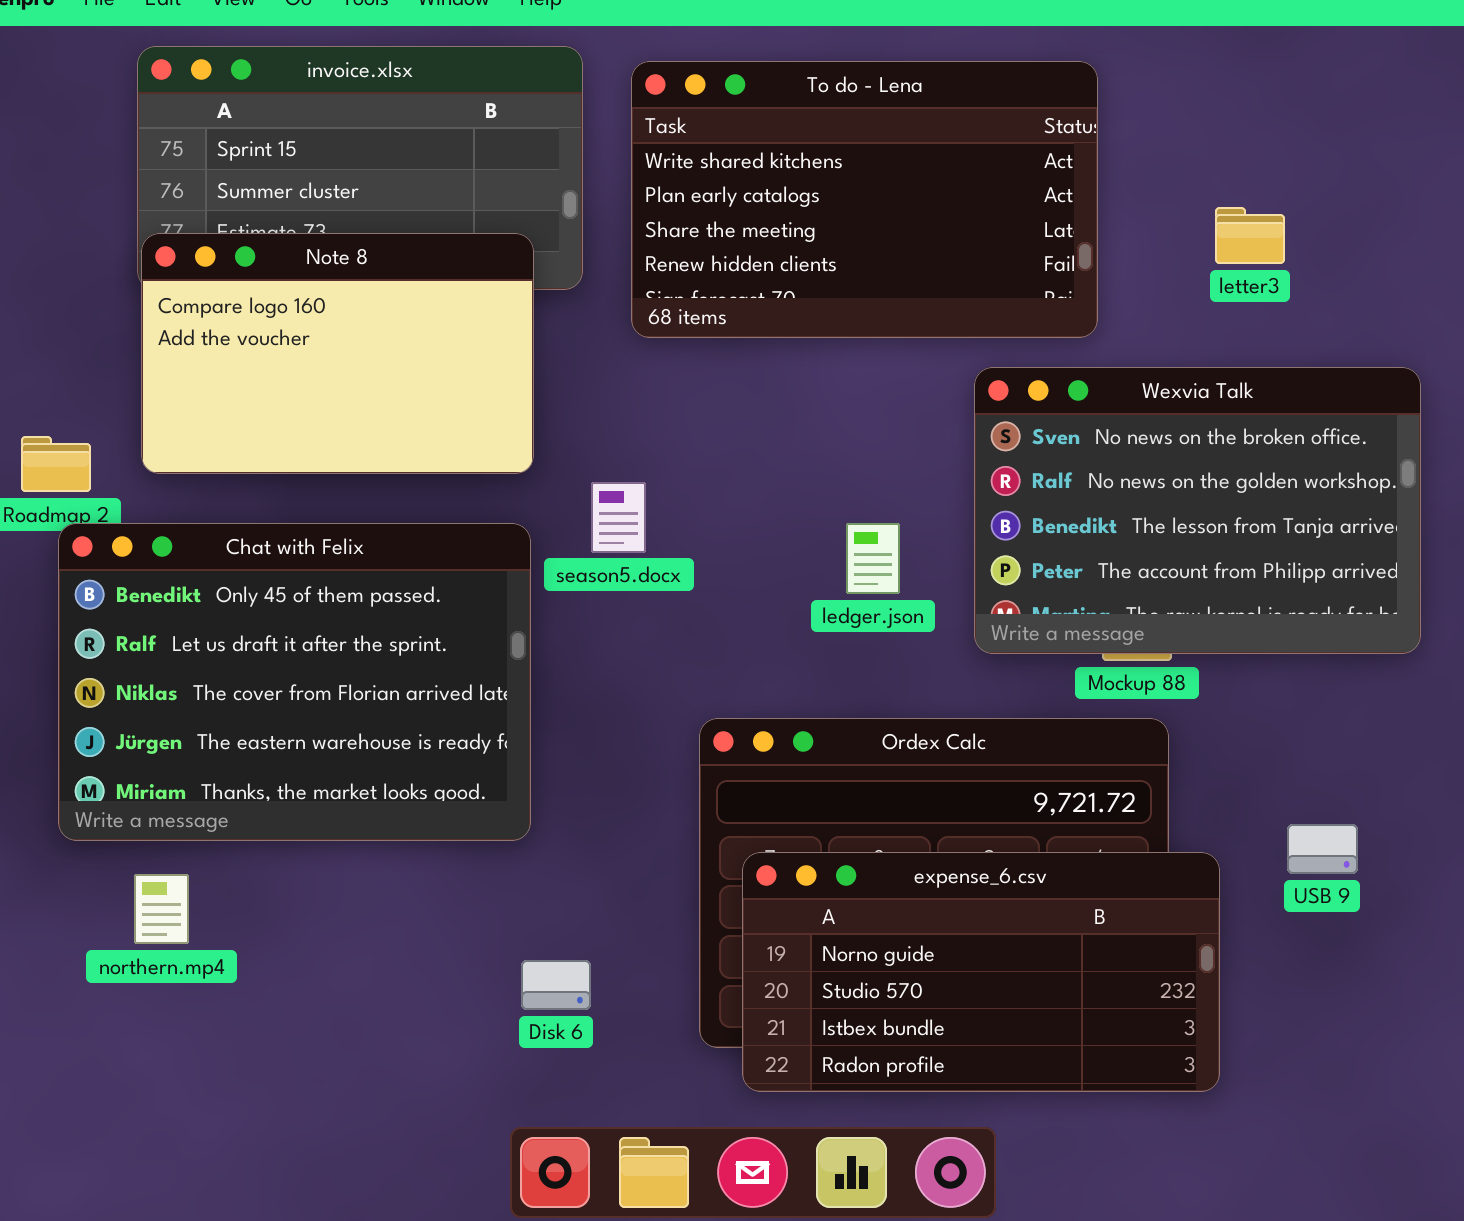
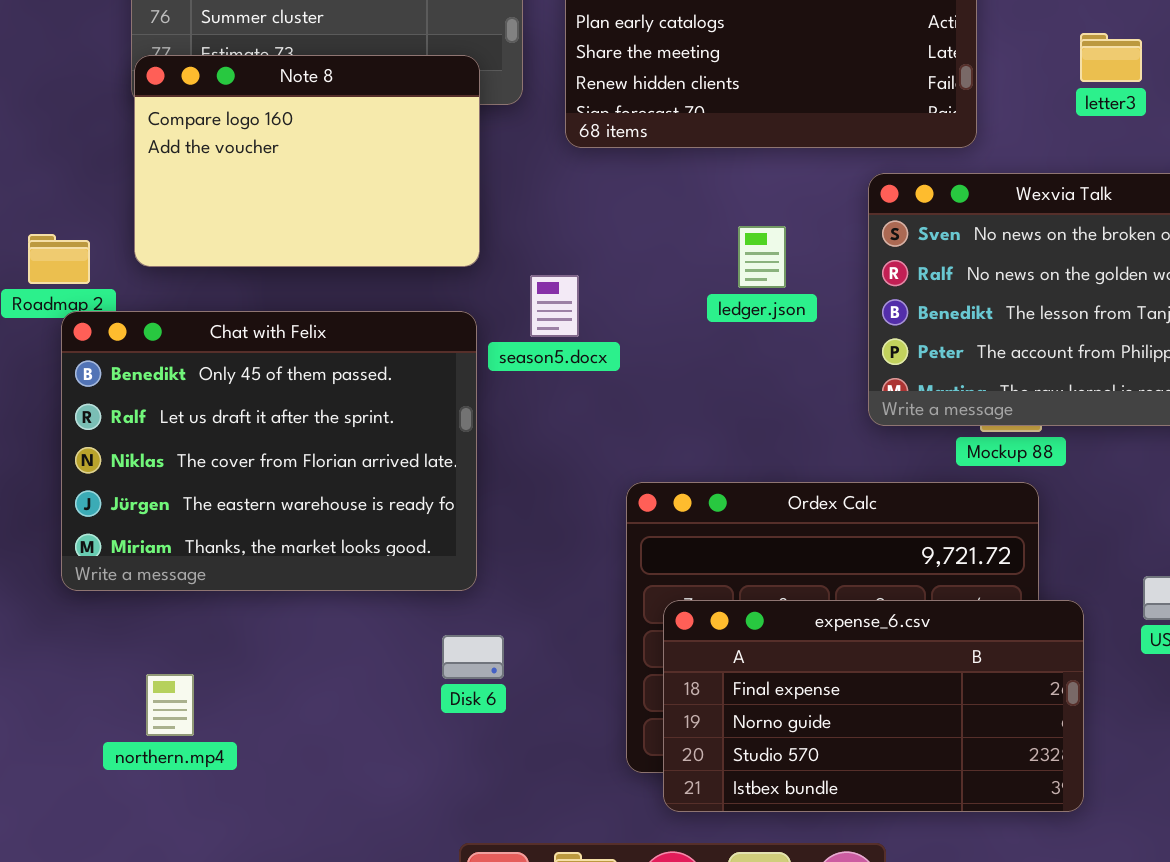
ledger.json: [846,523,900,594] -> [738,226,786,288], moved
expense_6.csv: [742,852,1220,1092] -> [663,600,1084,812], scrolled up 1 row
northern.mp4: [134,874,189,944] -> [146,674,194,736], moved
Disk 6: [521,960,591,1010] -> [442,635,504,679], moved

